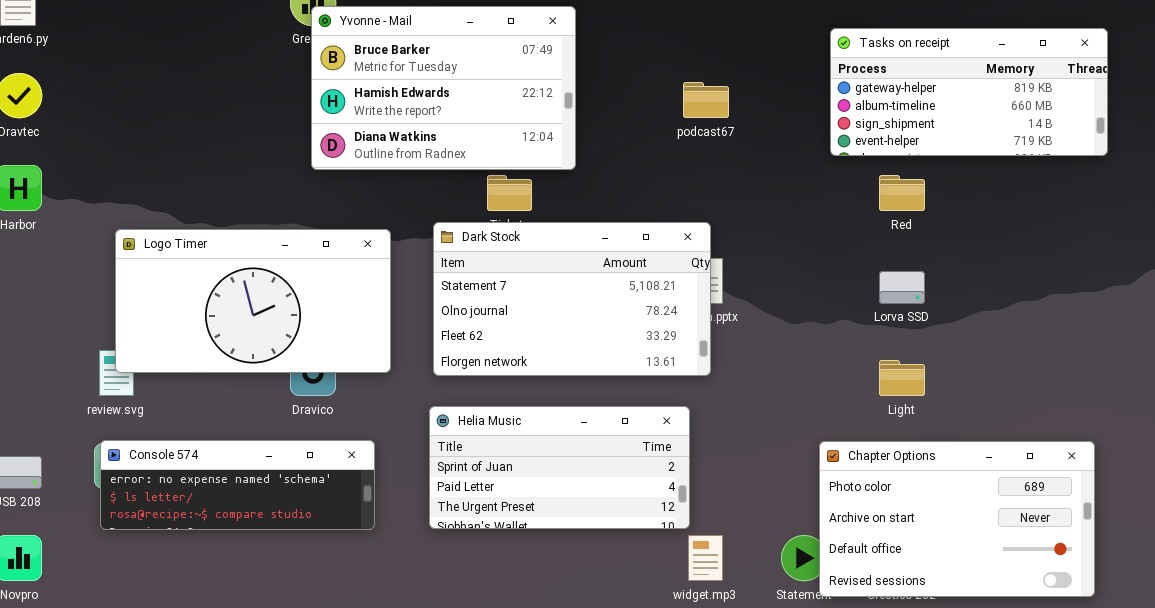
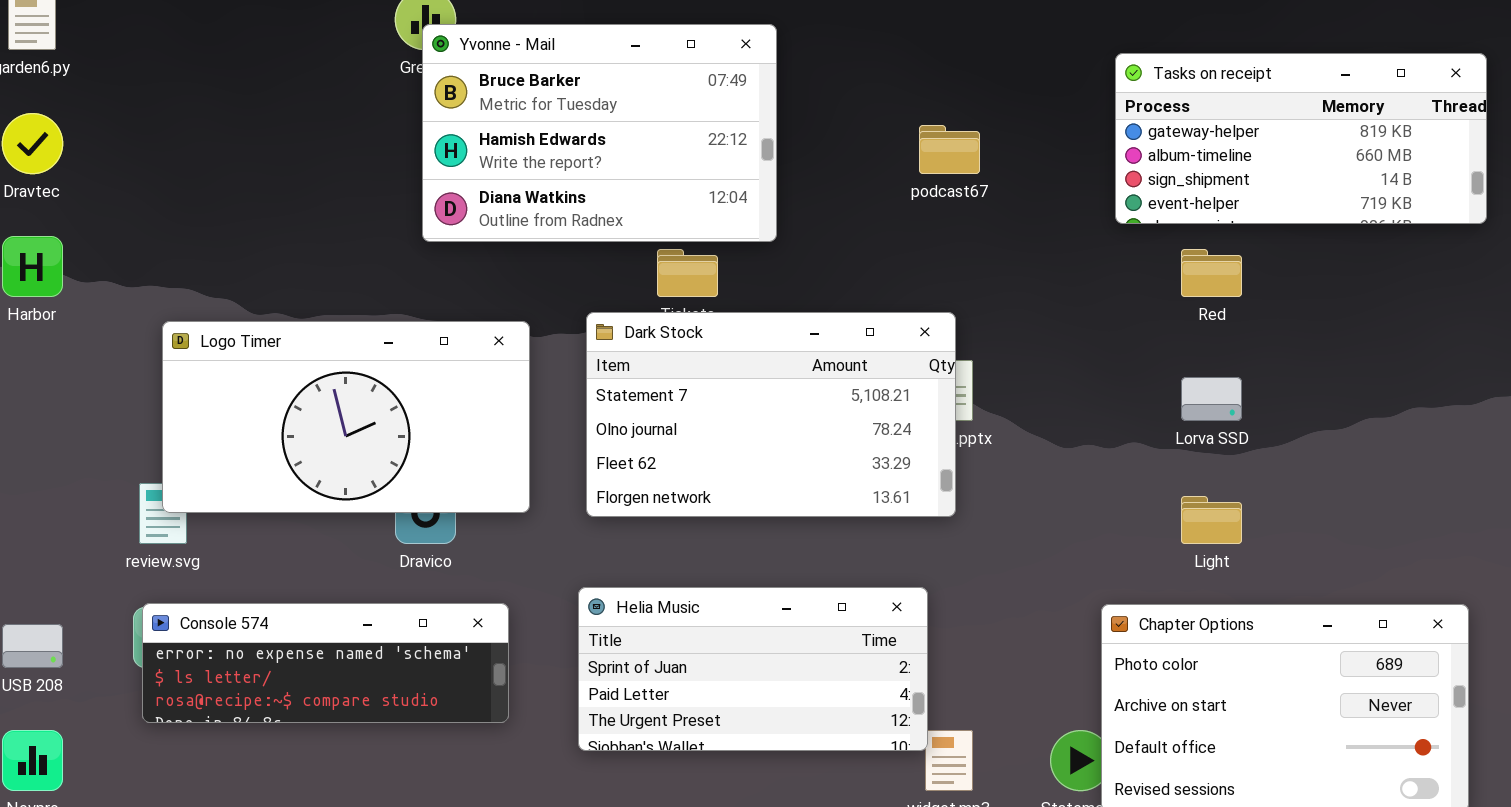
Helia Music: [429,406,690,529] -> [578,587,928,751], moved

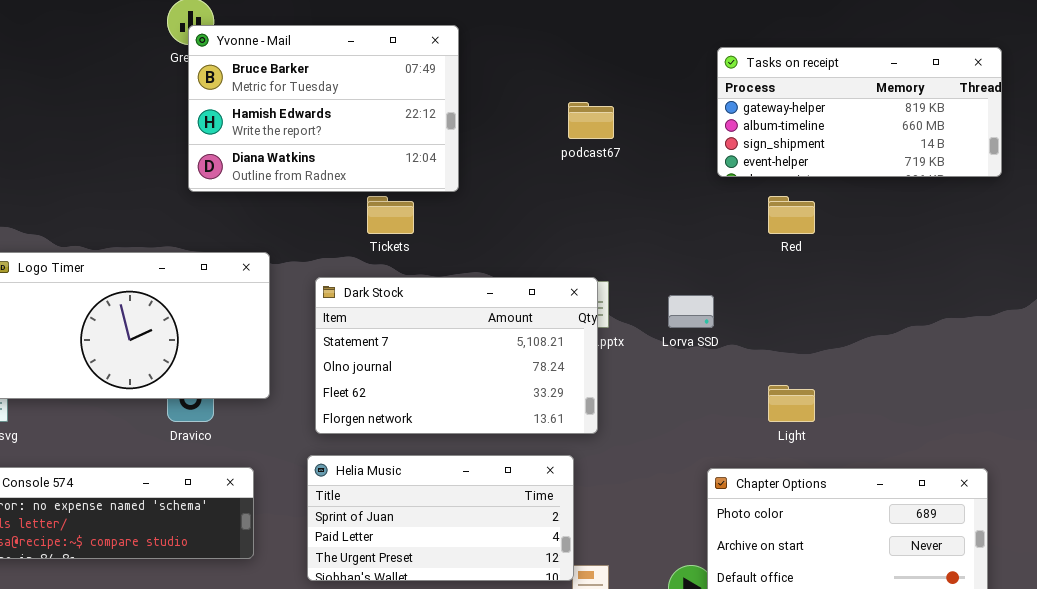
Dark Stock: [586,312,956,517] -> [315,277,598,434], moved
Lorva SSD: [1181,377,1242,421] -> [668,295,714,328], moved

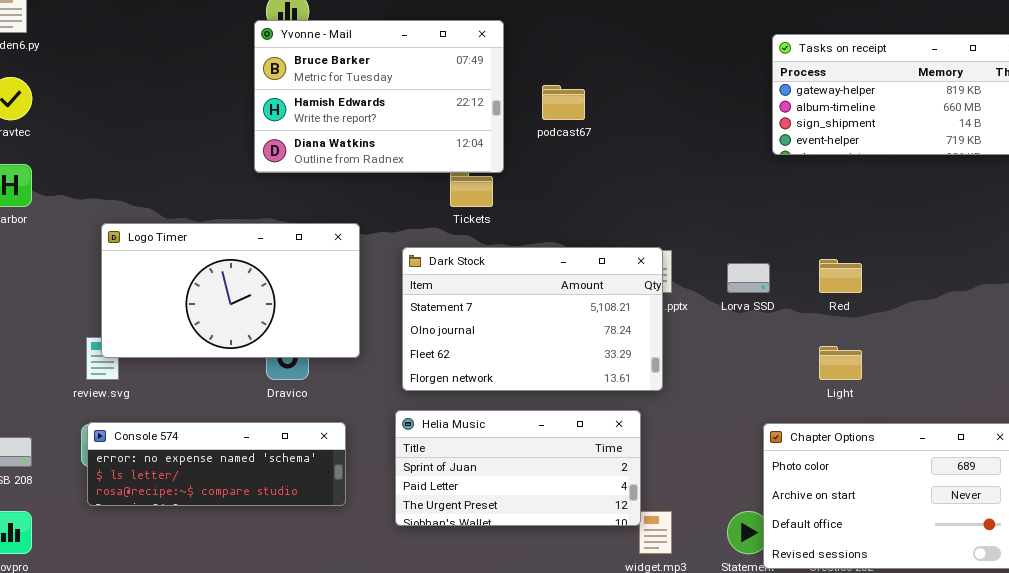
Yvonne - Mail: [188,25,459,192] -> [254,20,504,173], moved
podcast67: [568,102,614,139] -> [542,85,585,120], moved
Red: [768,196,815,234] -> [819,259,862,293], moved

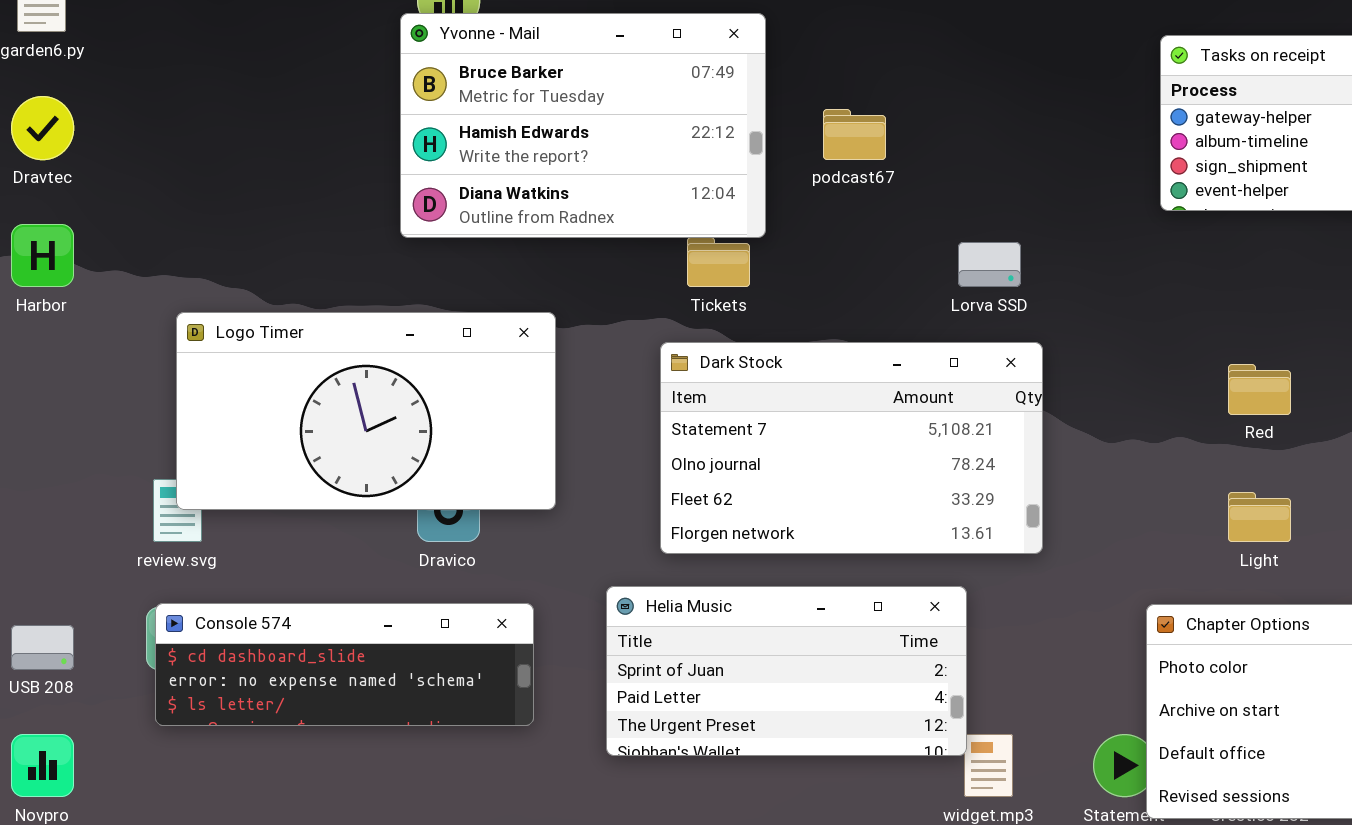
Dark Stock: [402,247,663,391] -> [660,342,1043,554], moved
Lorva SSD: [727,263,770,293] -> [958,242,1021,287], moved
Console 574: [87,422,346,506] -> [155,603,534,726], scrolled up 1 row

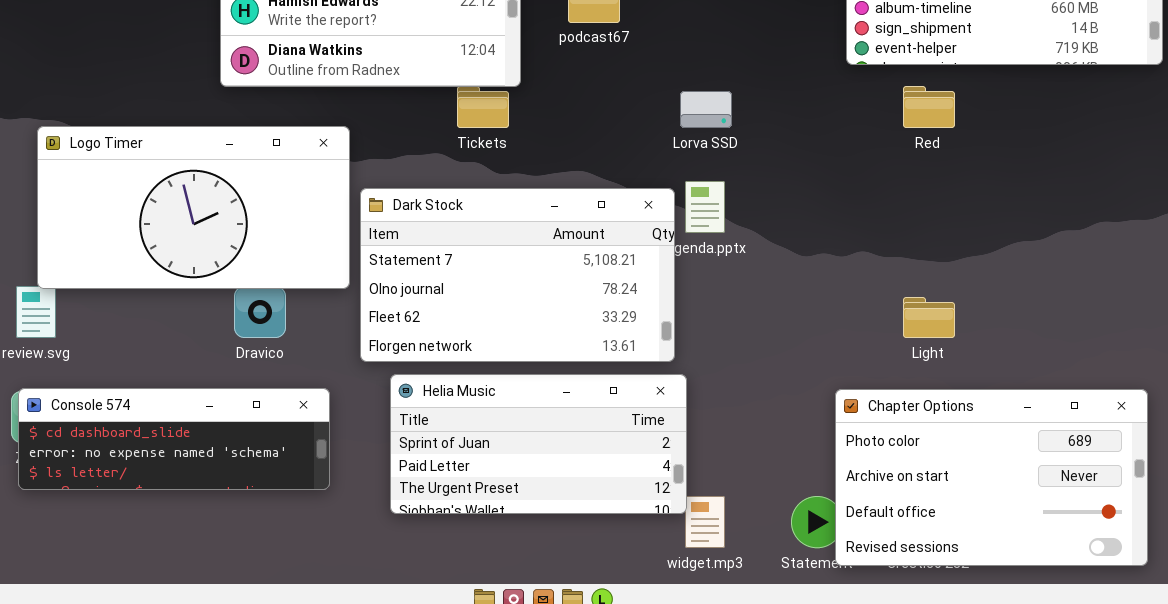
Logo Timer: [176,312,556,510] -> [37,126,350,289], moved
Dark Stock: [660,342,1043,554] -> [360,188,675,362], moved
Red: [1228,364,1291,415] -> [903,86,955,128], moved

